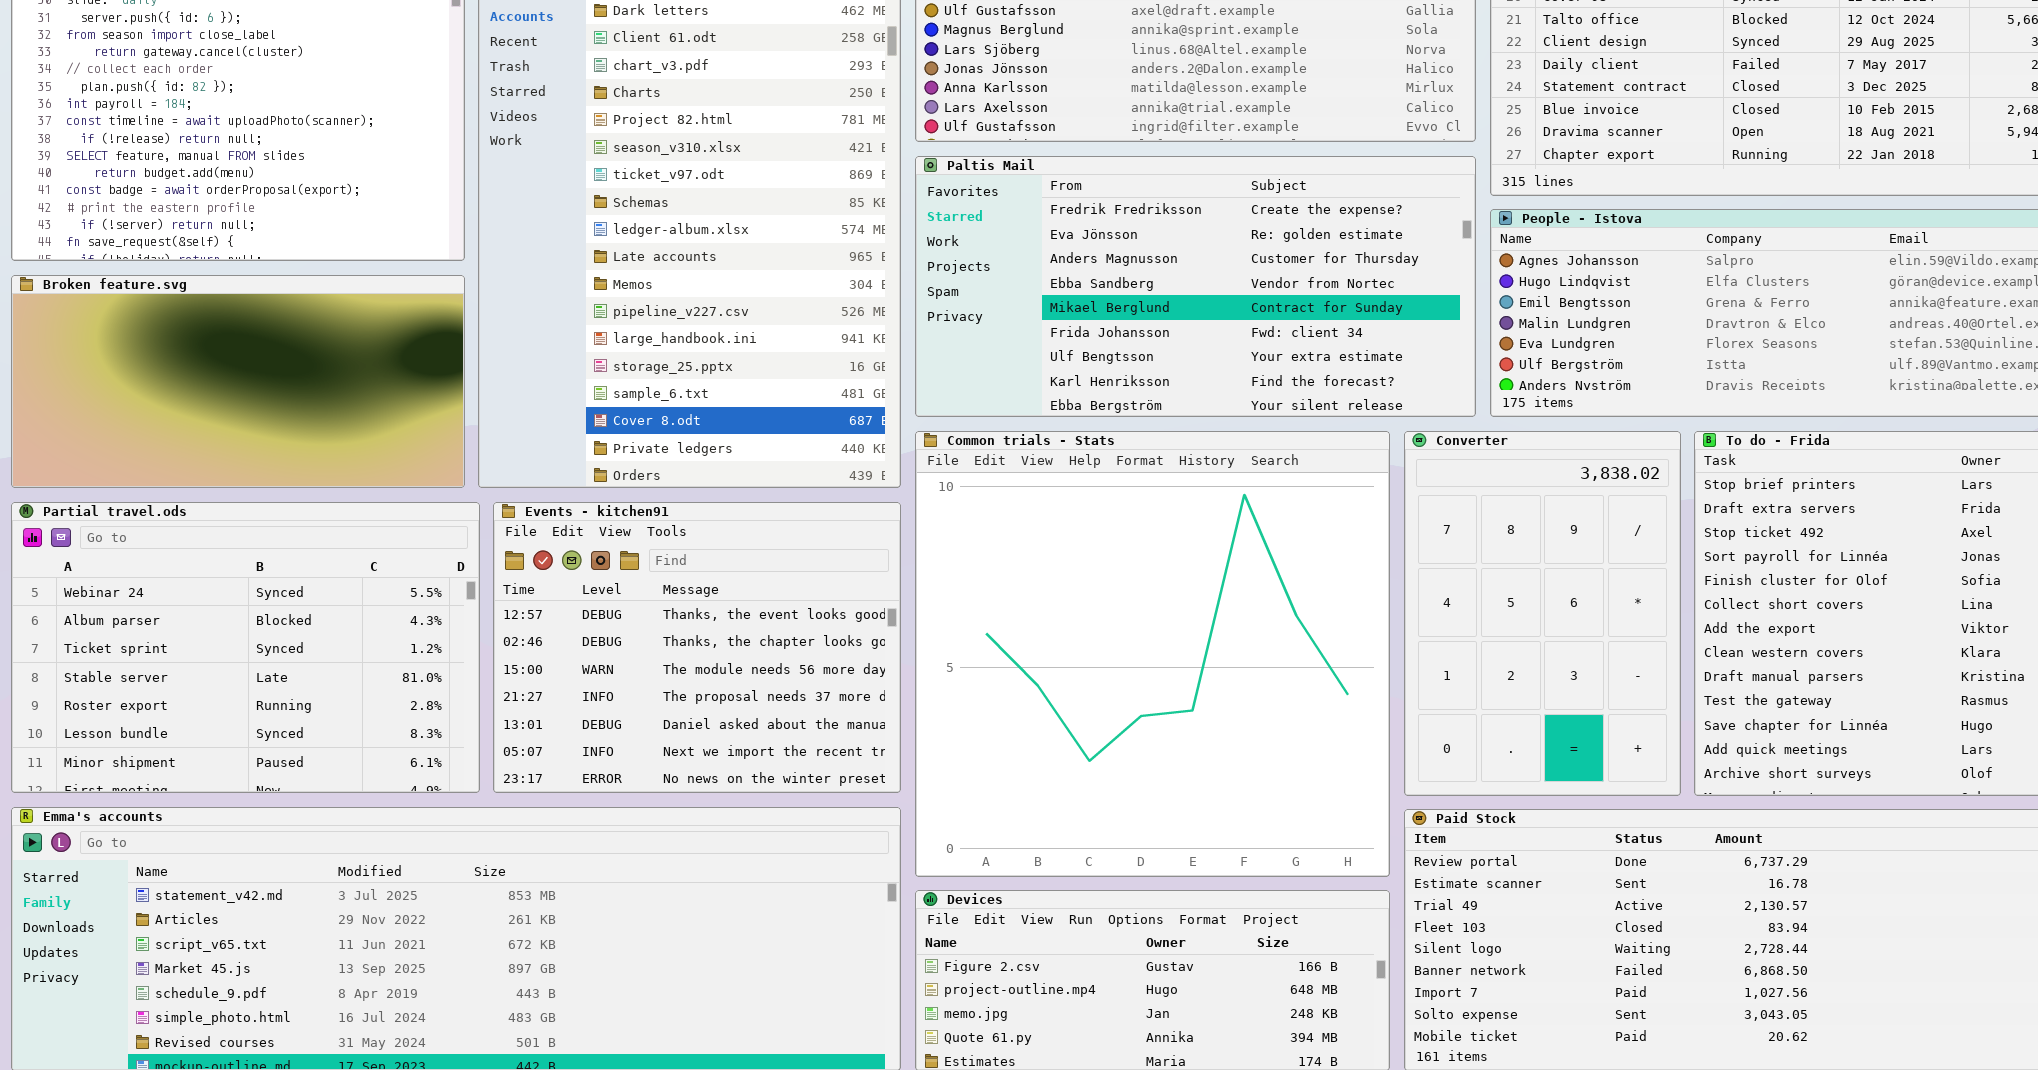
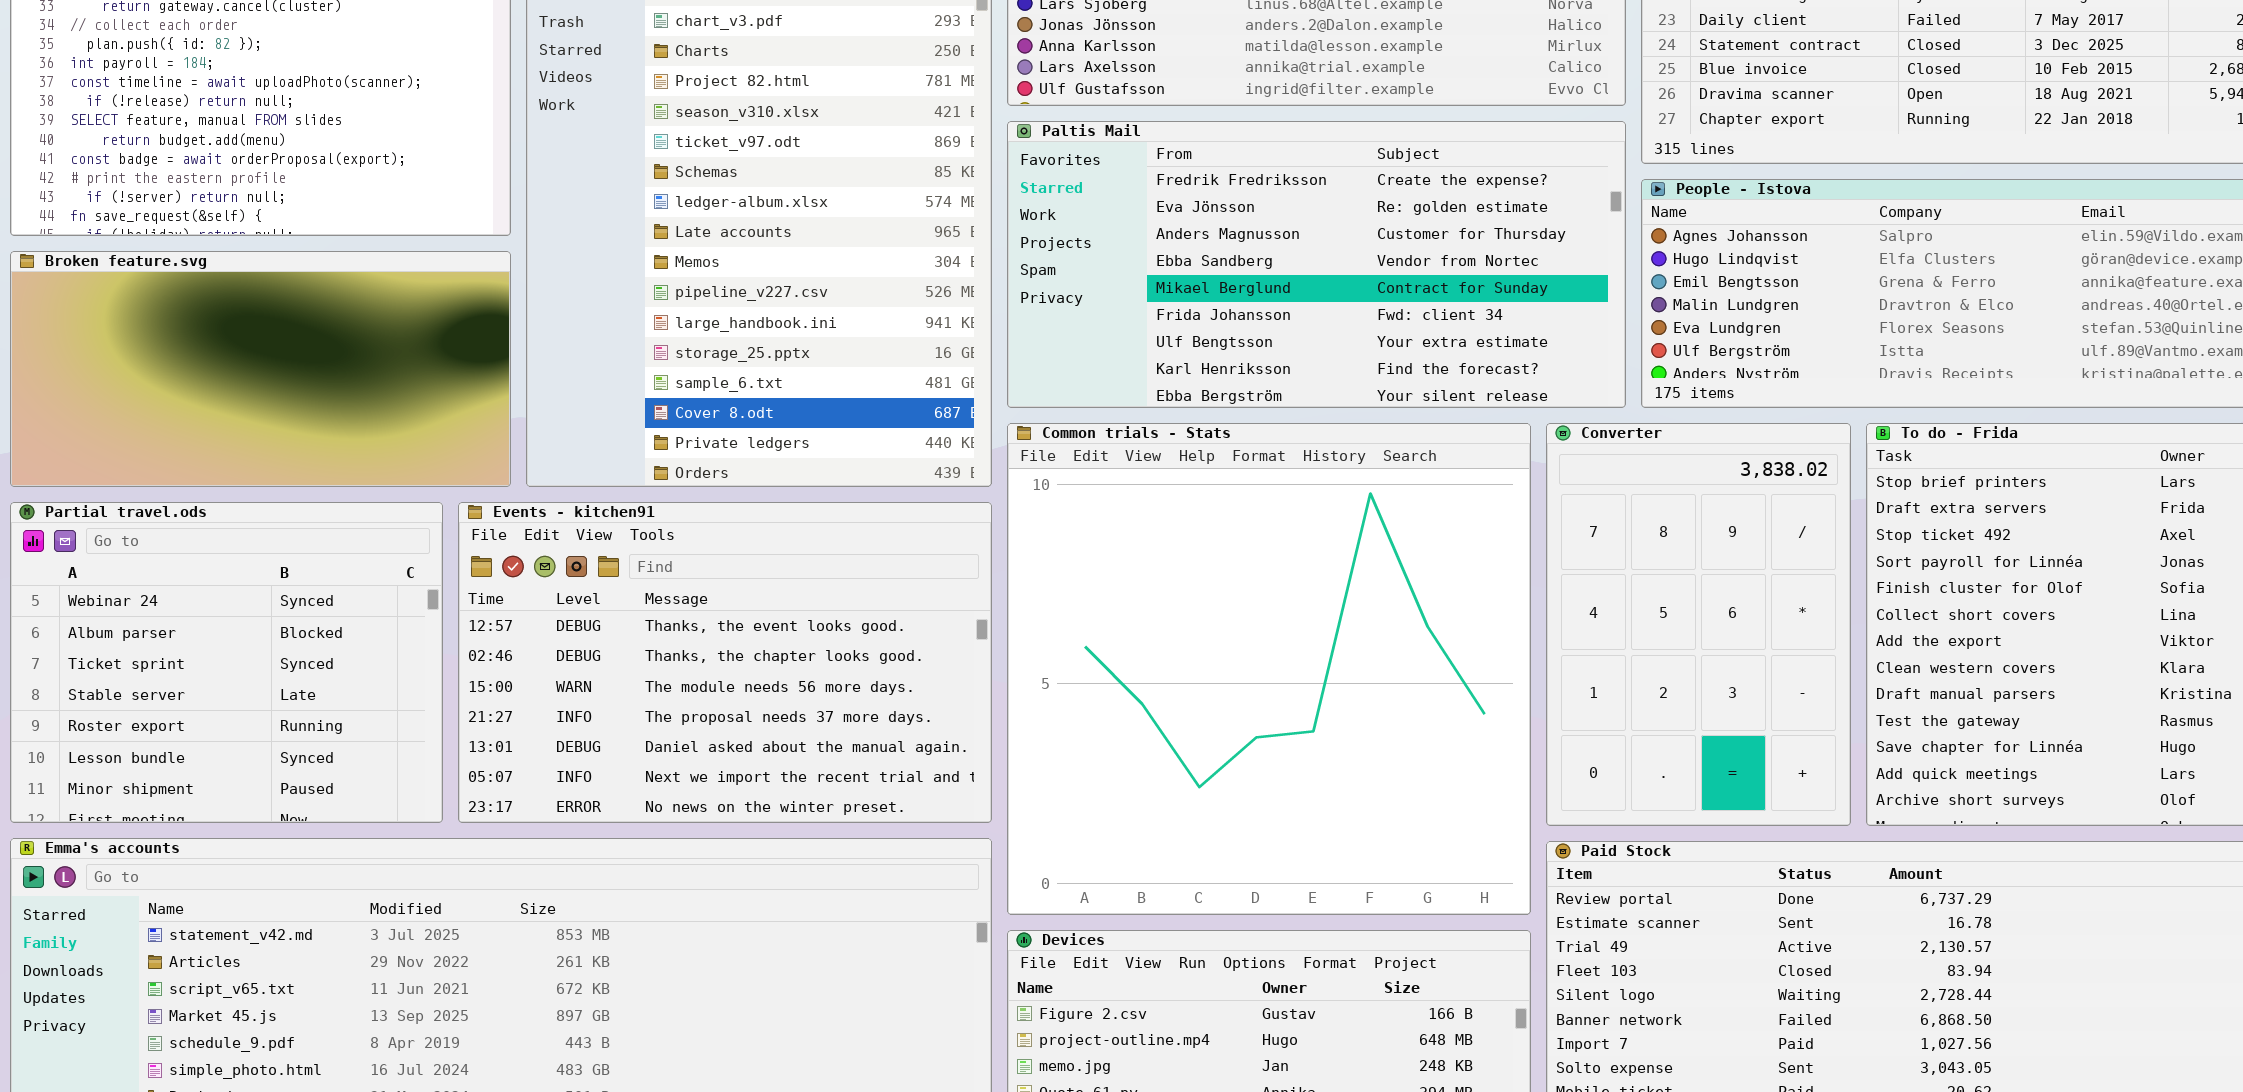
Partial travel.ods: [11,502,480,793] -> [10,502,443,823], resized
Events - kitchen91: [493,502,901,793] -> [458,502,992,823], resized

